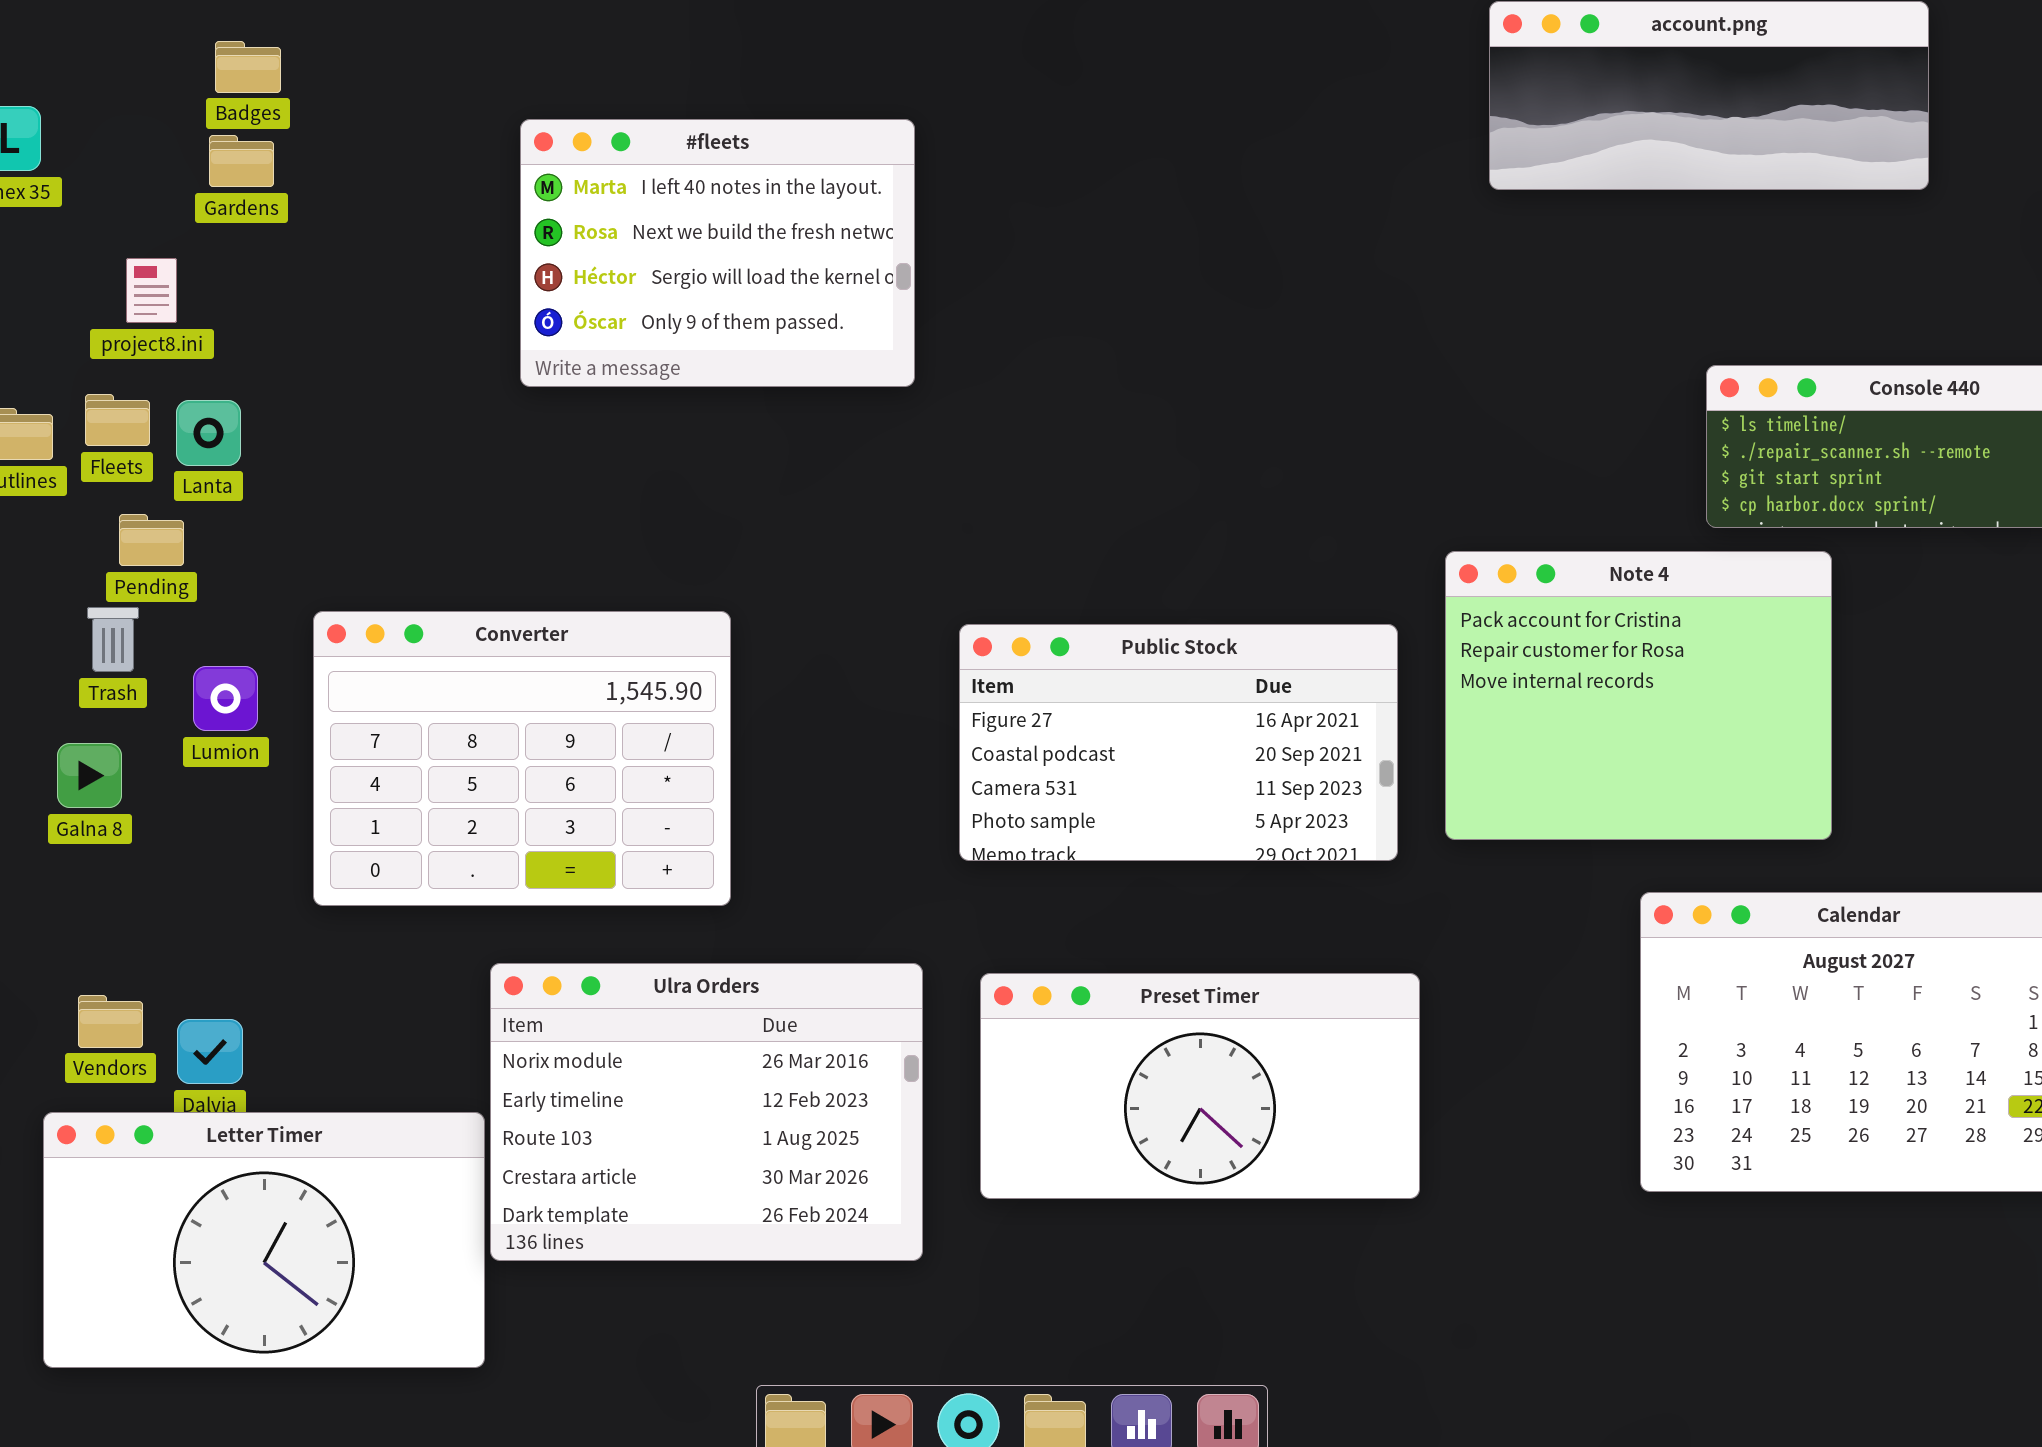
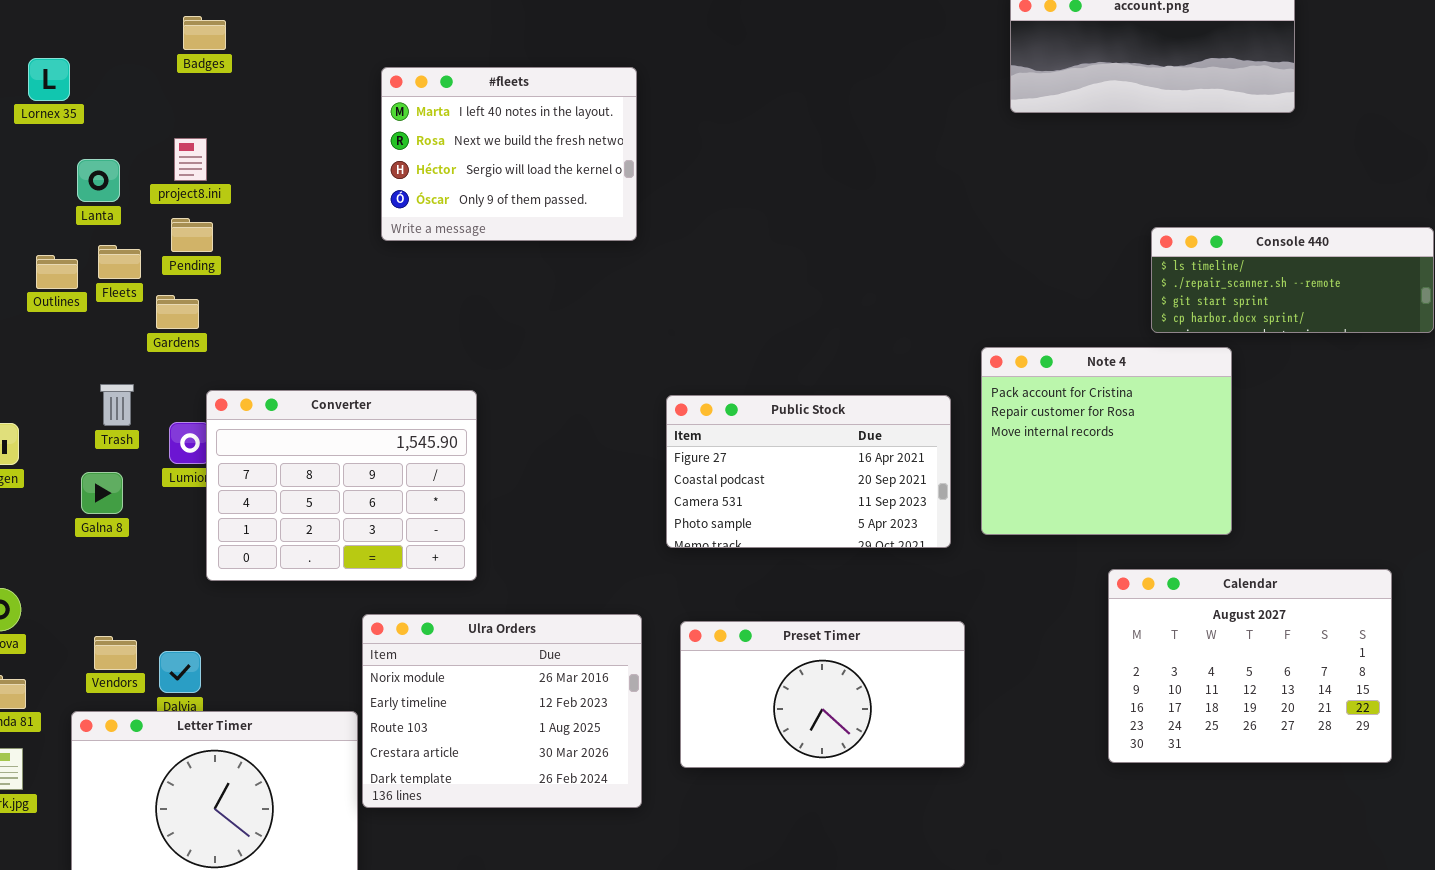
Gardens: [209,135,274,187] -> [156,295,199,329], moved
project8.ini: [126,258,177,323] -> [174,138,207,181], moved
Lanta: [176,400,241,466] -> [77,159,120,202], moved
Pending: [119,514,184,566] -> [171,218,213,252], moved
Converter: [313,611,731,906] -> [206,390,477,581], moved

